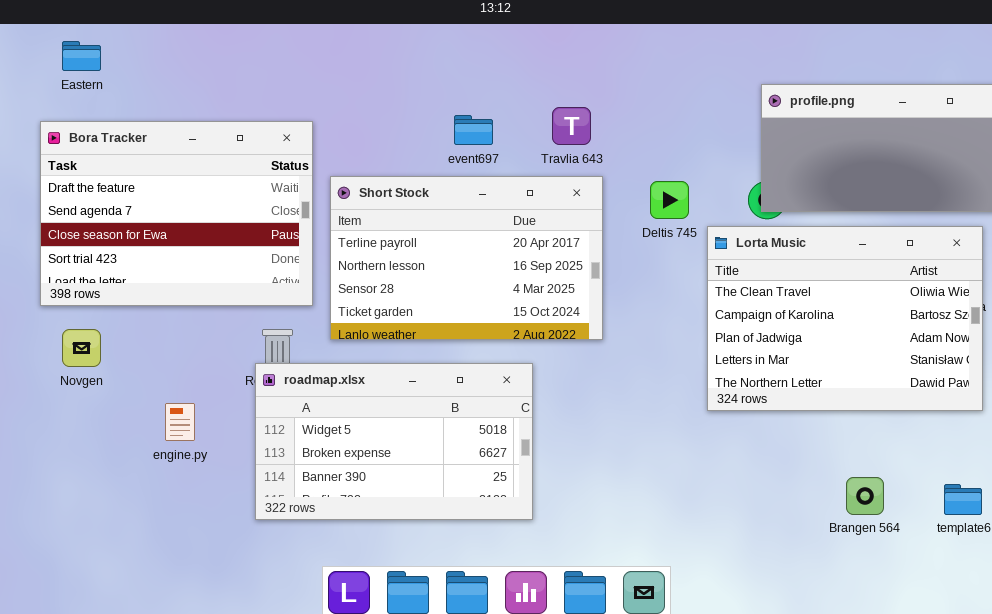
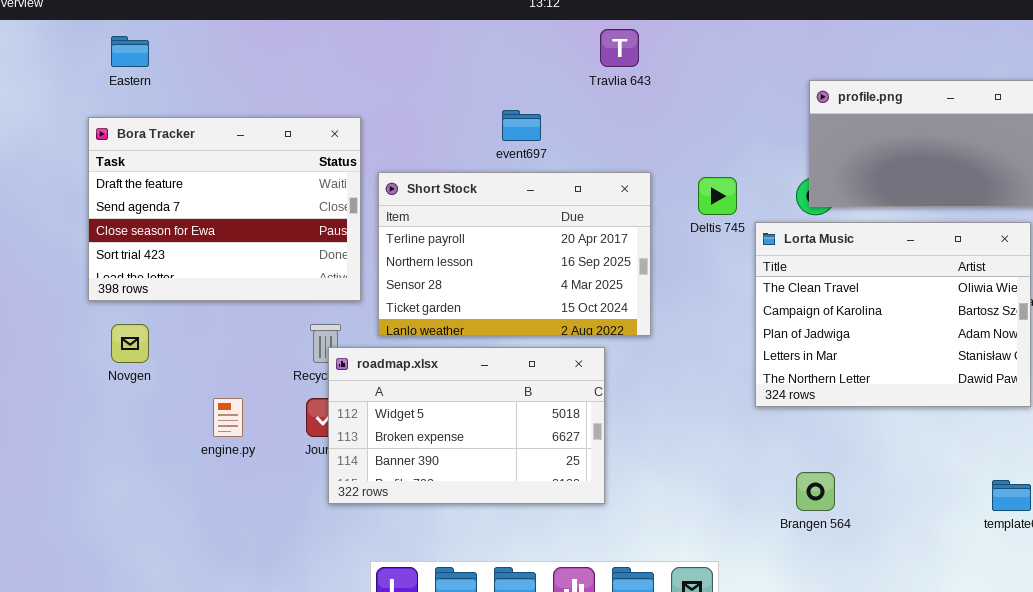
Travlia 643: [552,107,591,145] -> [600,29,639,67], moved
roadmap.xlsx: [255,363,533,520] -> [328,347,605,504], moved
Brangen 564: [846,477,884,515] -> [796,472,835,511], moved

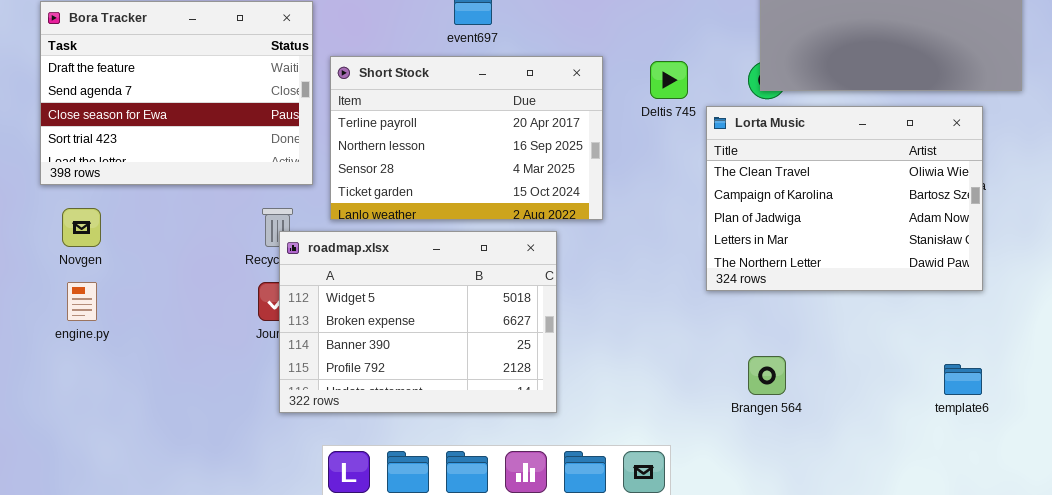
roadmap.xlsx: [328,347,605,504] -> [279,231,557,413], resized
engine.py: [213,398,243,437] -> [67,282,97,321], moved

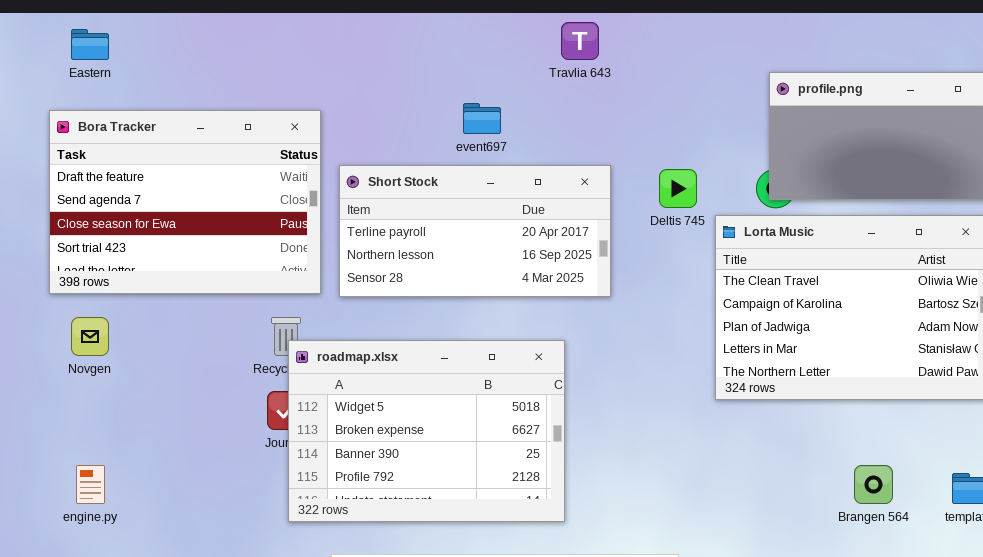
Short Stock: [330,56,603,220] -> [339,165,611,297], resized
engine.py: [67,282,97,321] -> [76,465,105,504], moved
Brangen 564: [748,356,786,395] -> [854,465,893,504], moved

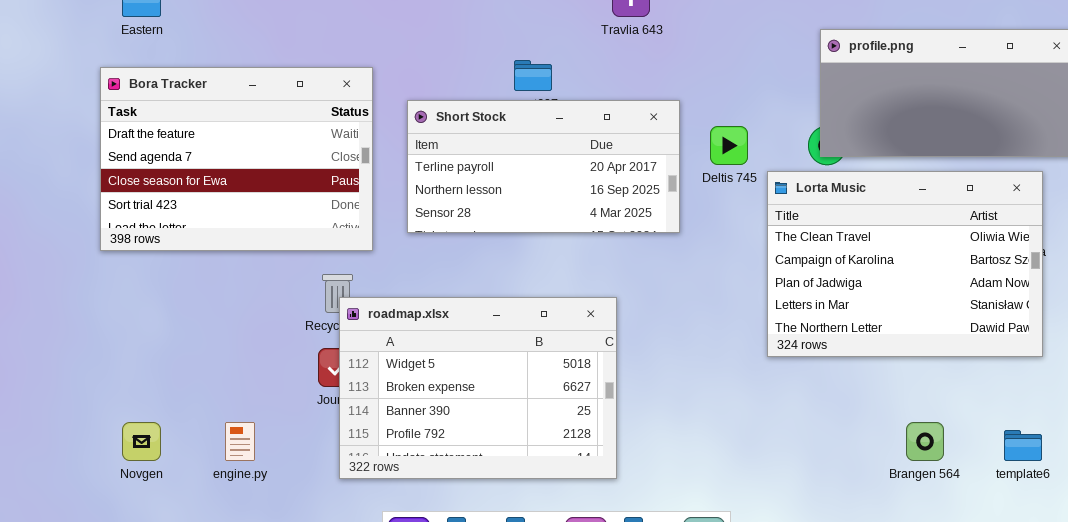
Short Stock: [339,165,611,297] -> [407,100,680,233], moved
Novgen: [71,317,109,356] -> [122,422,161,461], moved
engine.py: [76,465,105,504] -> [225,422,255,461], moved

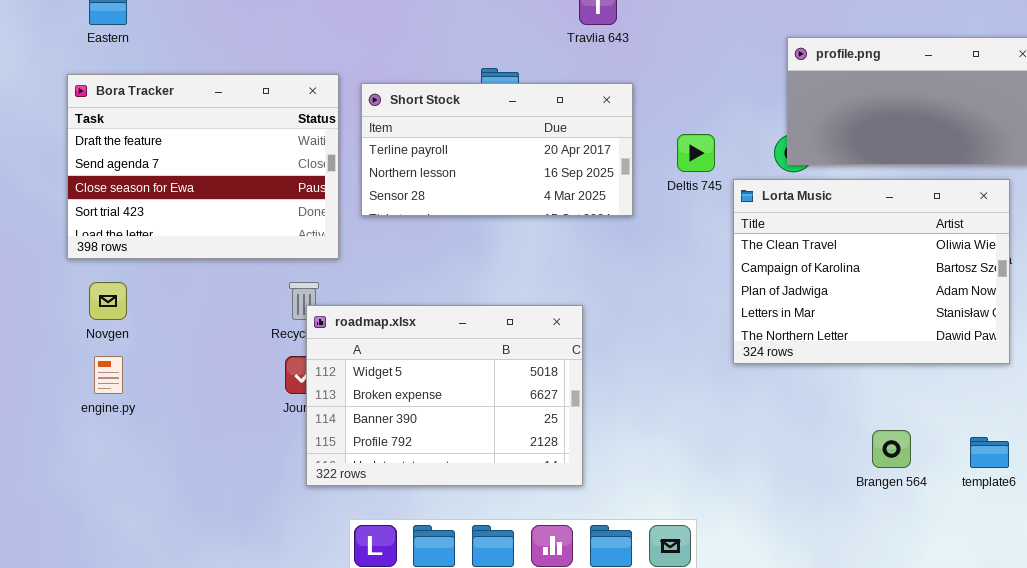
Short Stock: [407,100,680,233] -> [361,83,633,216], moved
Novgen: [122,422,161,461] -> [89,282,127,320], moved
engine.py: [225,422,255,461] -> [94,356,123,394], moved

